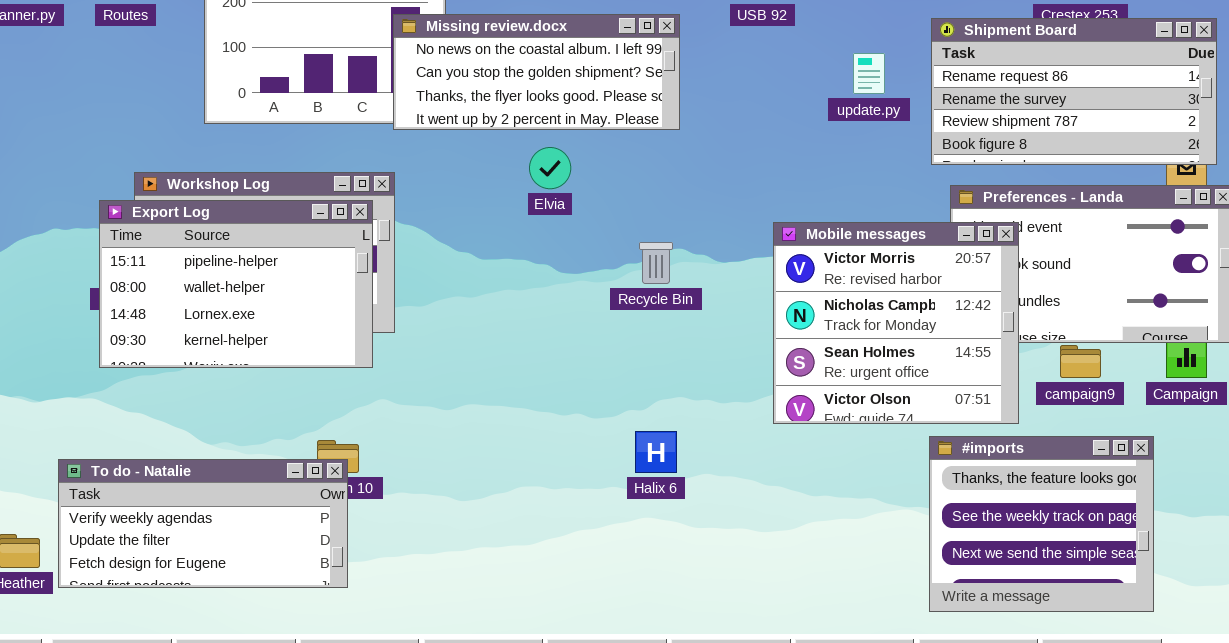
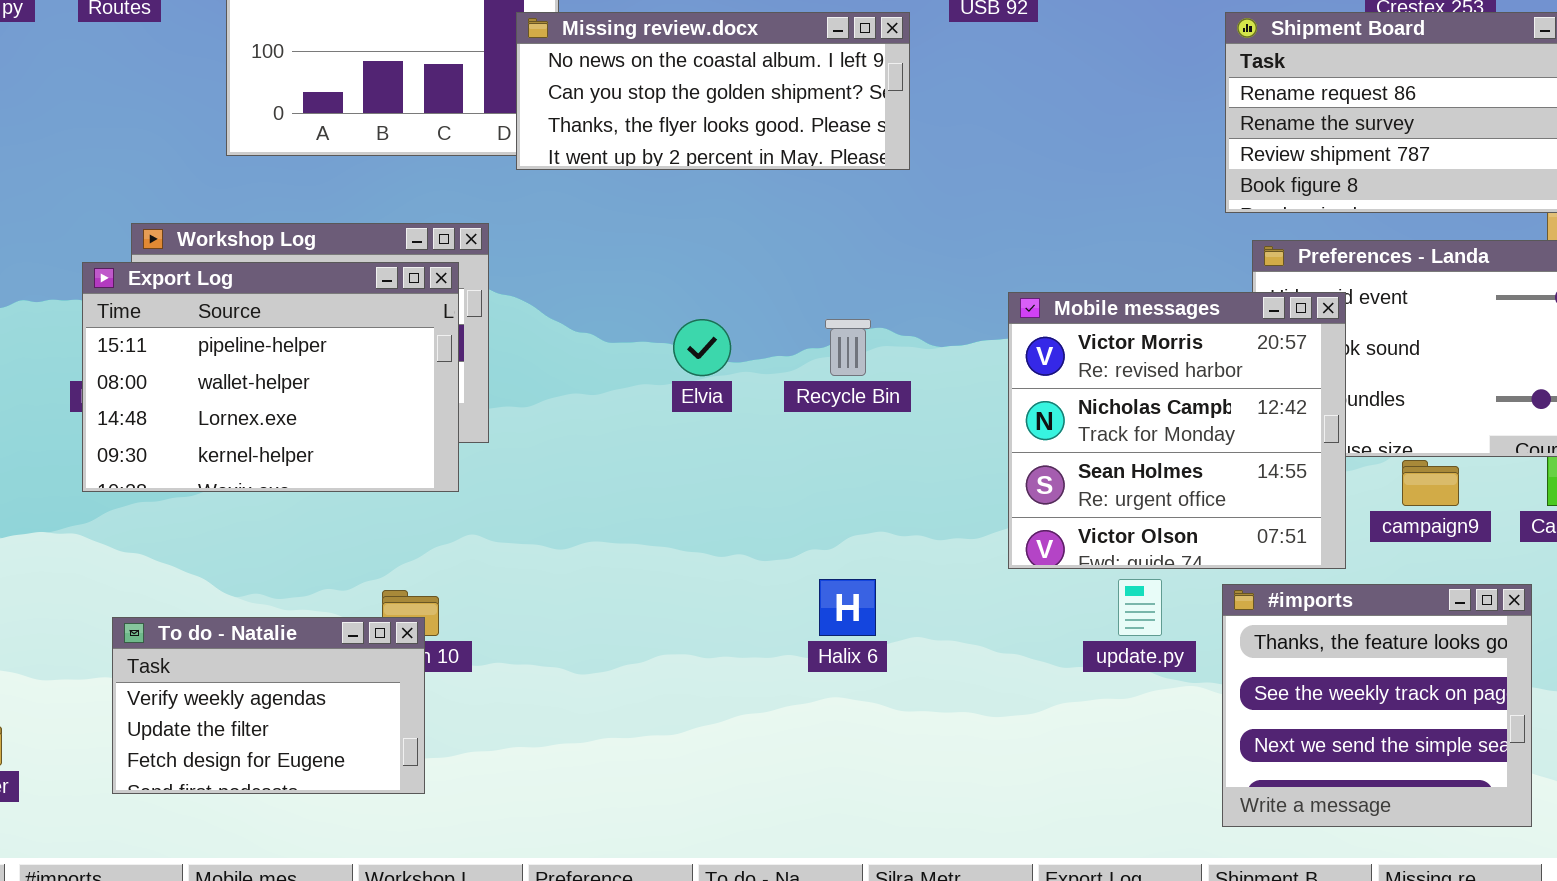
Missing review.docx: [393,14,680,130] -> [516,12,910,170], moved
update.py: [853,53,885,94] -> [1118,579,1162,636], moved
Elvia: [529,147,571,189] -> [673,319,731,376], moved
To do - Natalie: [58,459,348,588] -> [112,617,425,794], resized

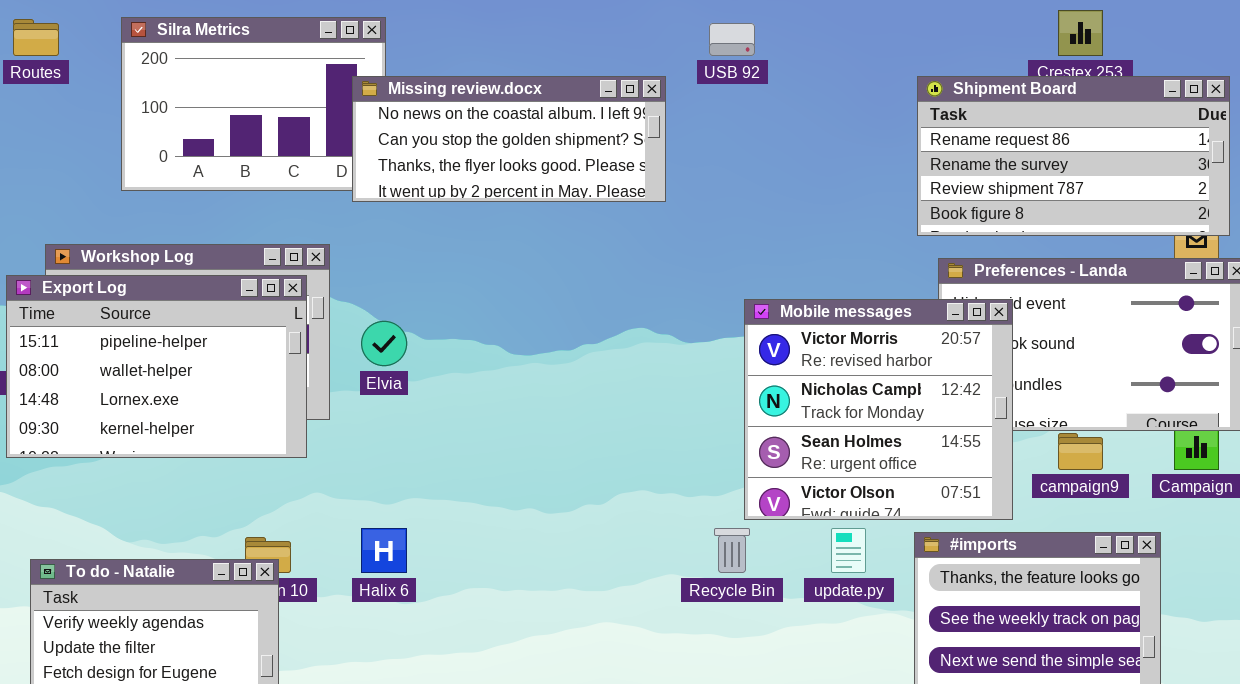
Elvia: [673,319,731,376] -> [361,321,407,366], moved
Recycle Bin: [825,319,871,376] -> [714,528,750,573], moved
Halix 6: [819,579,876,636] -> [361,528,407,573], moved

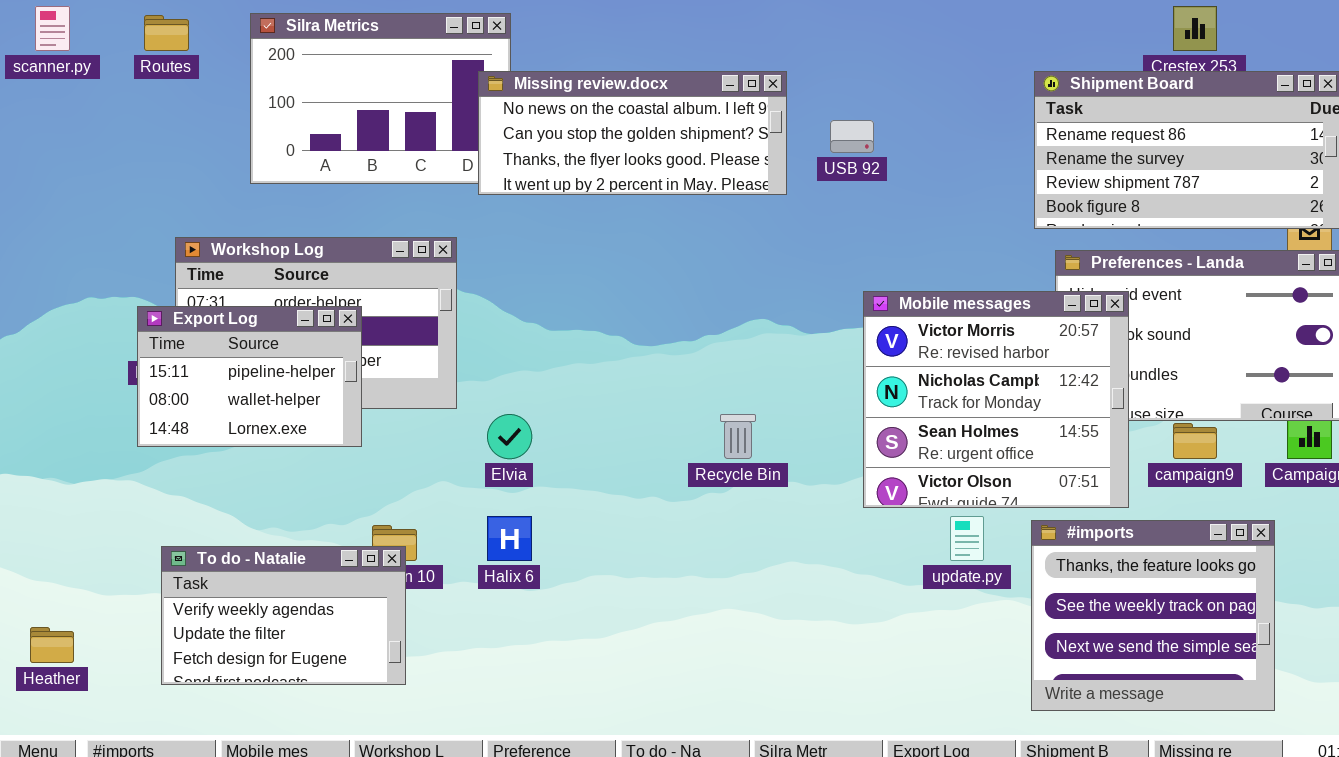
USB 92: [709,23,755,56] -> [830,120,874,153], moved
Export Log: [6,275,307,458] -> [137,306,362,447], resized
Elvia: [361,321,407,366] -> [487,414,532,459], moved
Recycle Bin: [714,528,750,573] -> [720,414,756,459], moved

